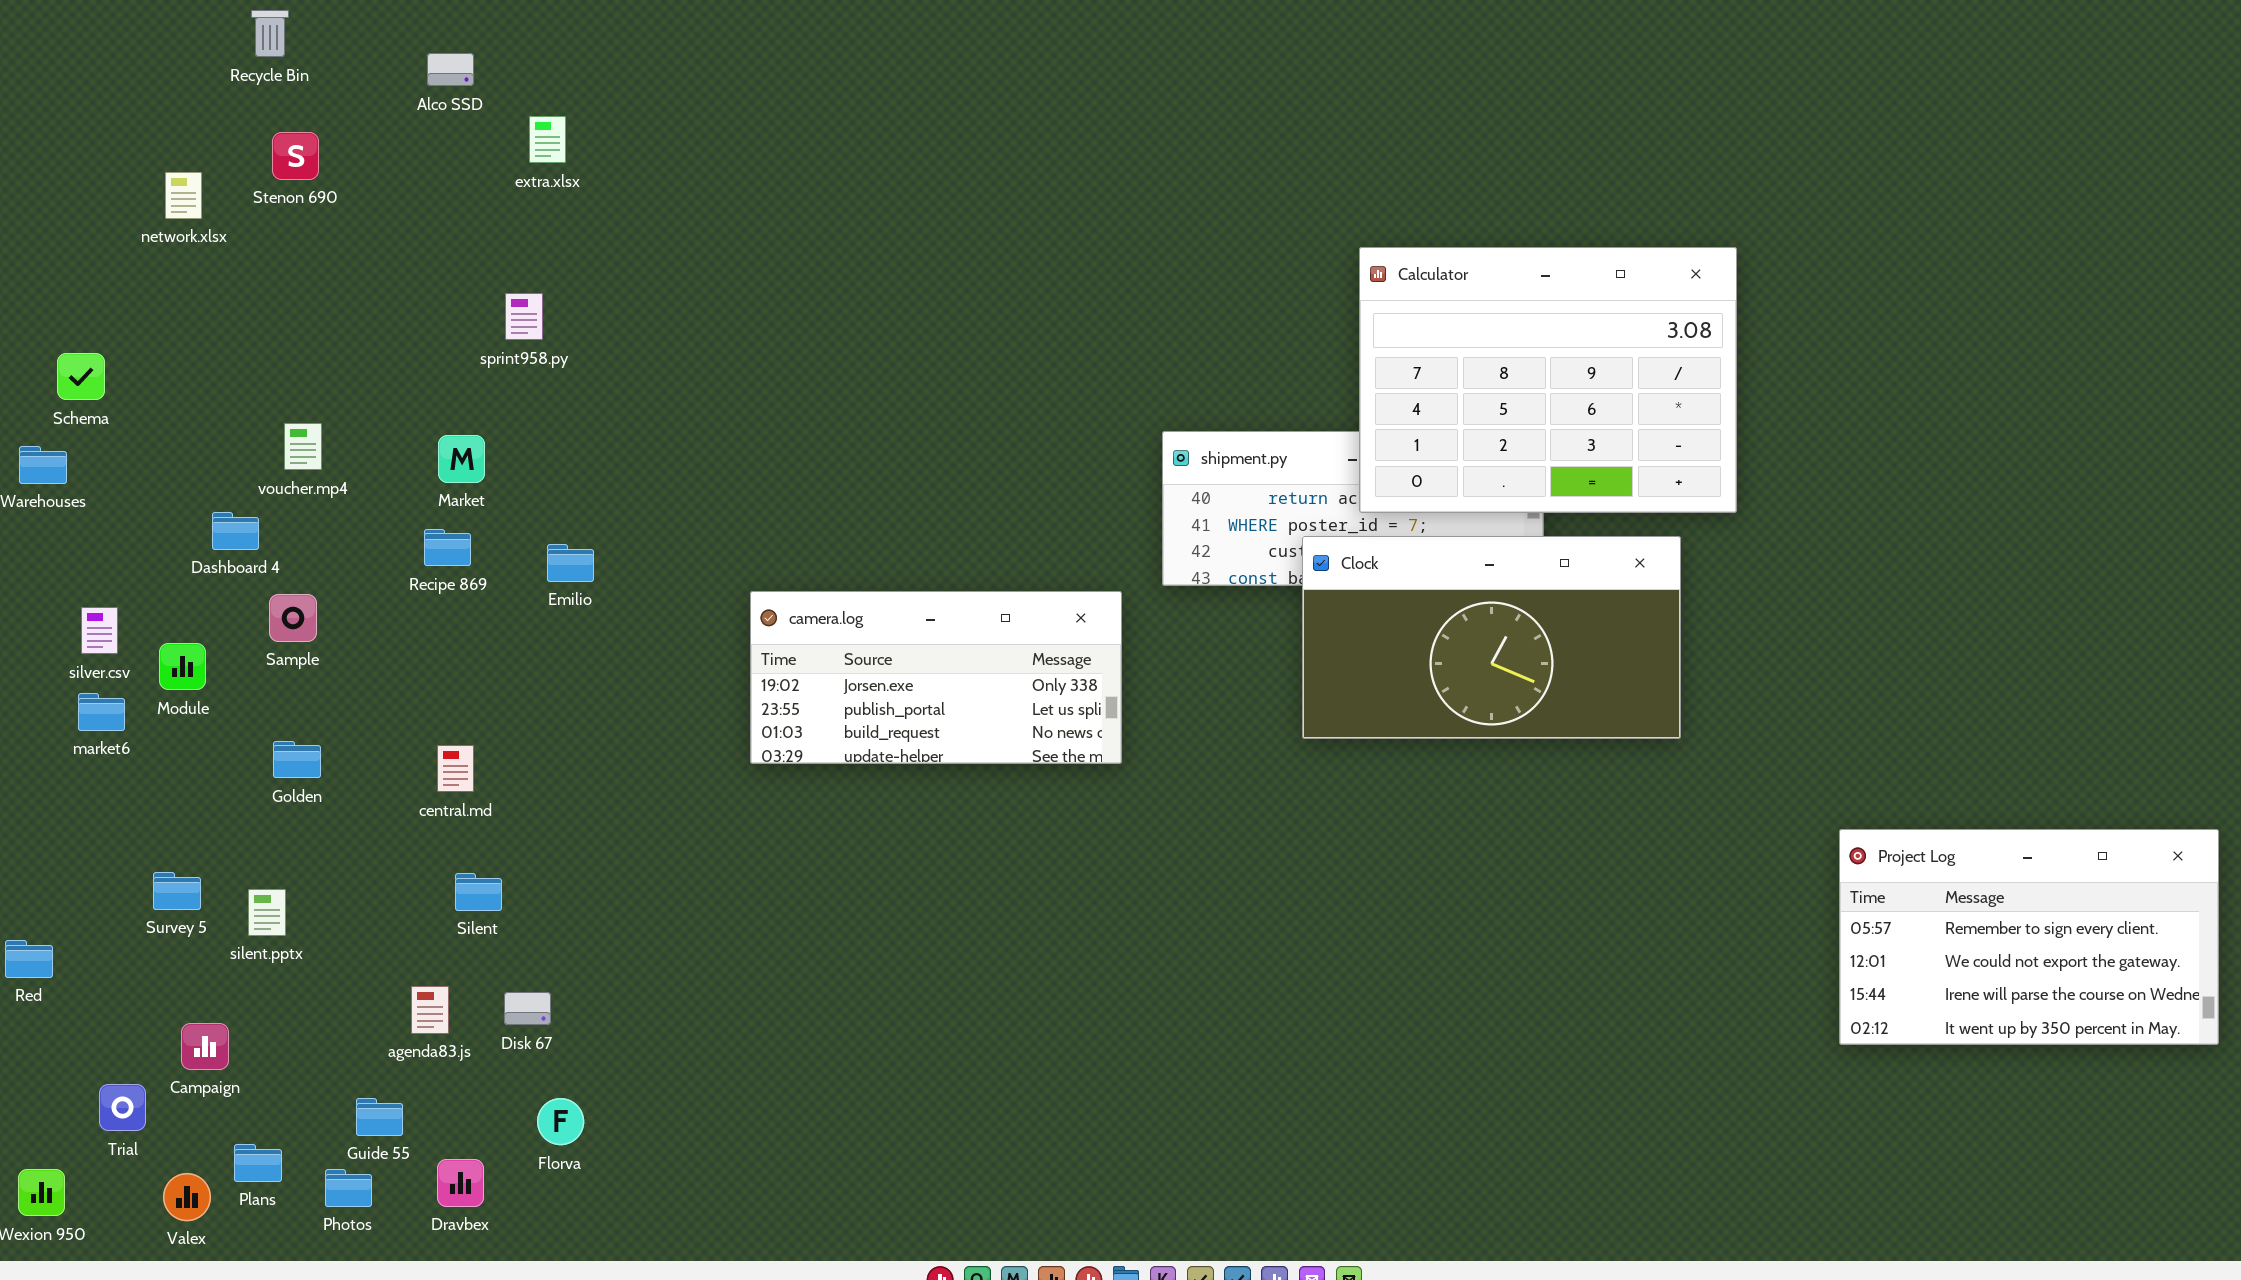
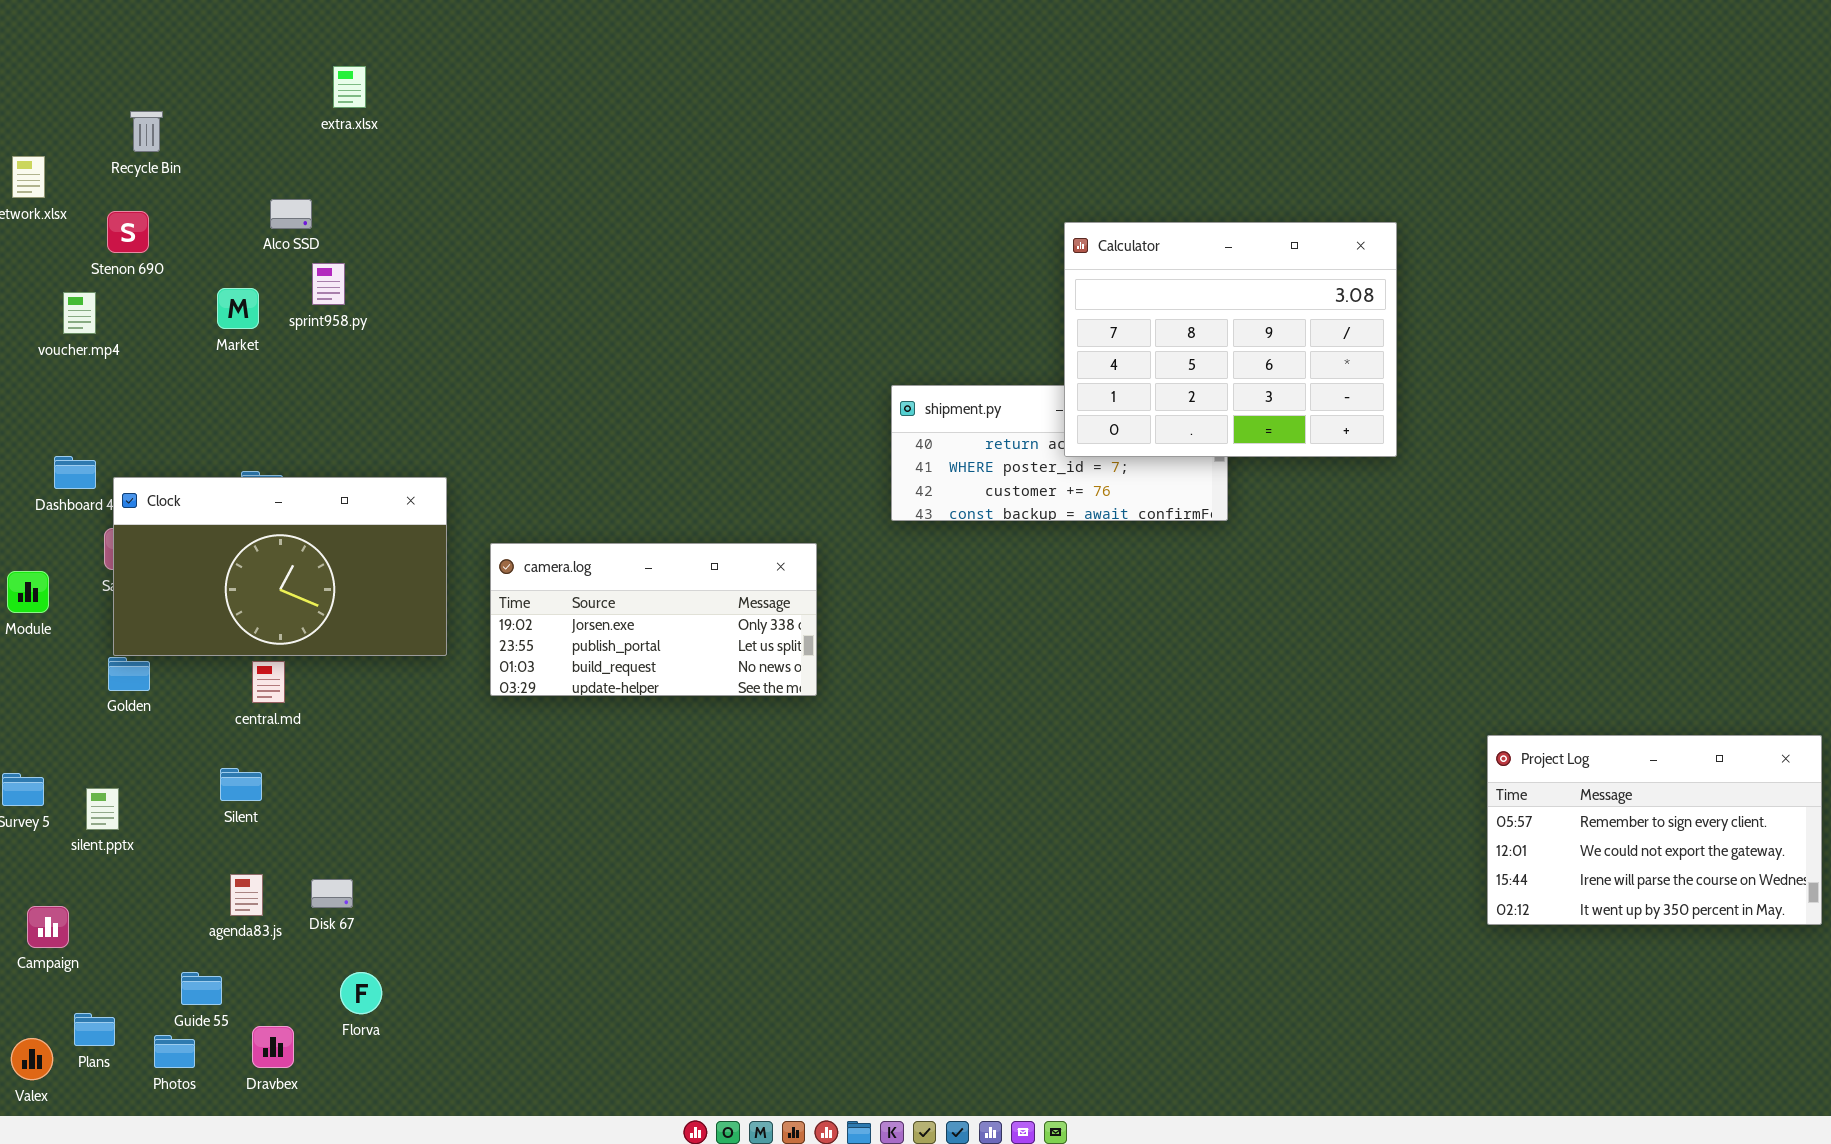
Recycle Bin: [251,10,289,57] -> [130,111,163,152], moved
Alco SSD: [427,53,474,86] -> [270,199,312,229], moved
extra.xlsx: [529,116,566,163] -> [333,66,366,108], moved
Stenon 690: [272,132,319,180] -> [107,211,149,253], moved
voucher.mp4: [284,423,322,470] -> [63,292,96,334], moved
Market: [438,435,485,483] -> [217,288,259,329], moved
Clock: [1302,536,1681,739] -> [113,477,447,656], moved
camera.log: [750,591,1122,764] -> [490,543,817,696], moved
Silent: [455,873,502,911] -> [220,768,262,801], moved

